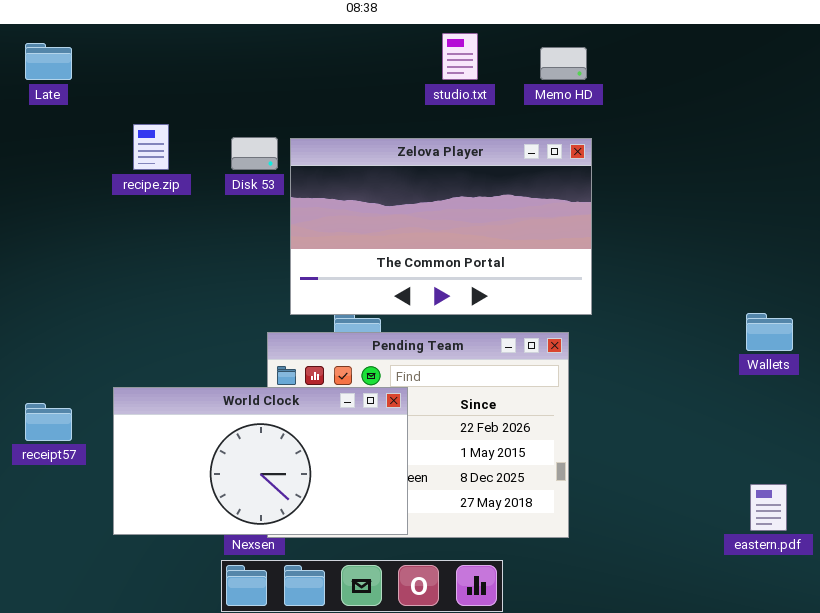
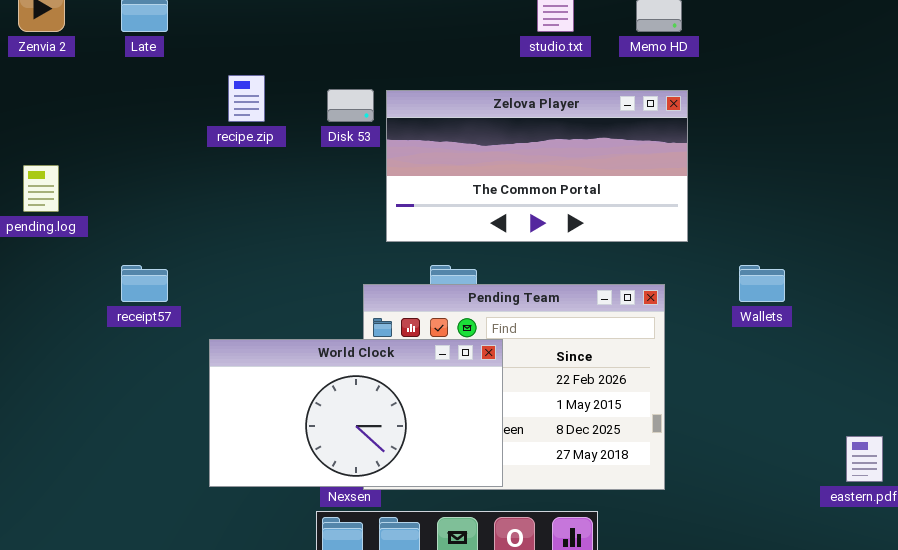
Zelova Player: [290,138,592,315] -> [386,90,688,242], resized
Wallets: [746,313,793,351] -> [739,265,785,302], moved
receipt57: [25,403,72,441] -> [121,265,168,302], moved

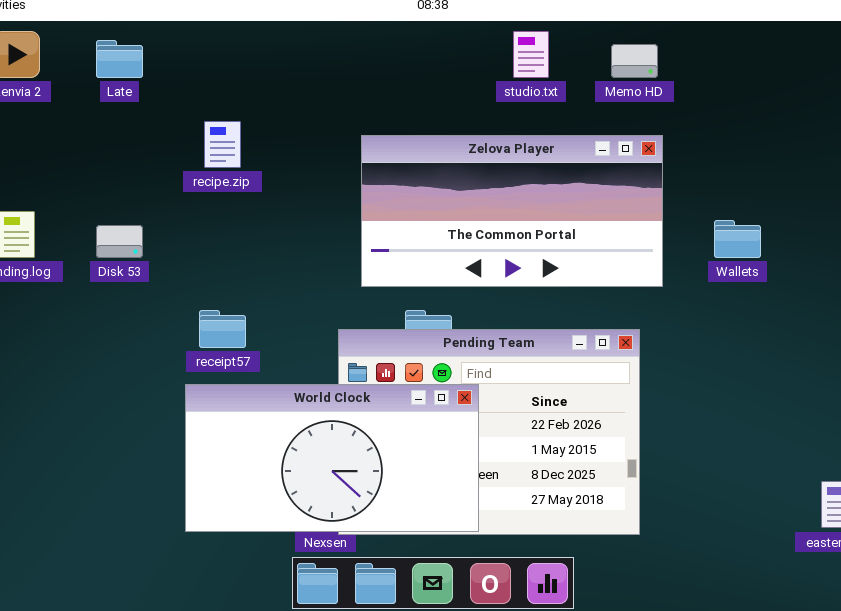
Disk 53: [327,89,374,122] -> [96,225,143,258], moved
receipt57: [121,265,168,302] -> [199,310,246,348], moved
Wallets: [739,265,785,302] -> [714,220,761,258], moved

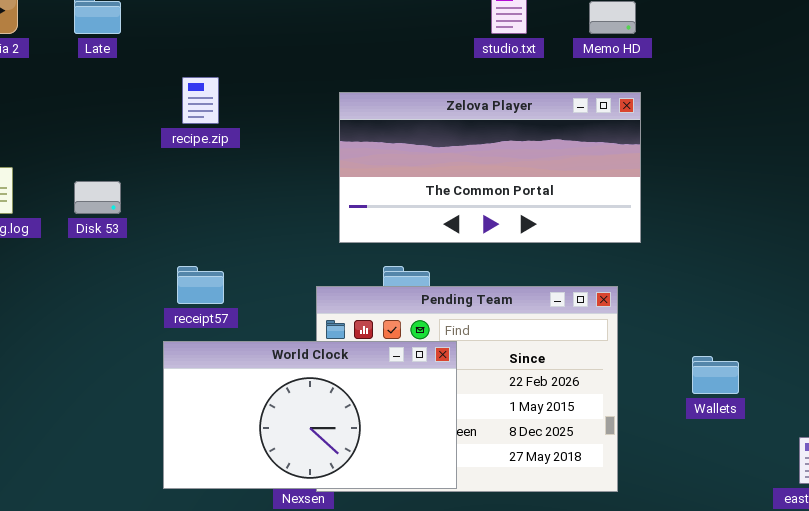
Wallets: [714,220,761,258] -> [692,356,739,394], moved

